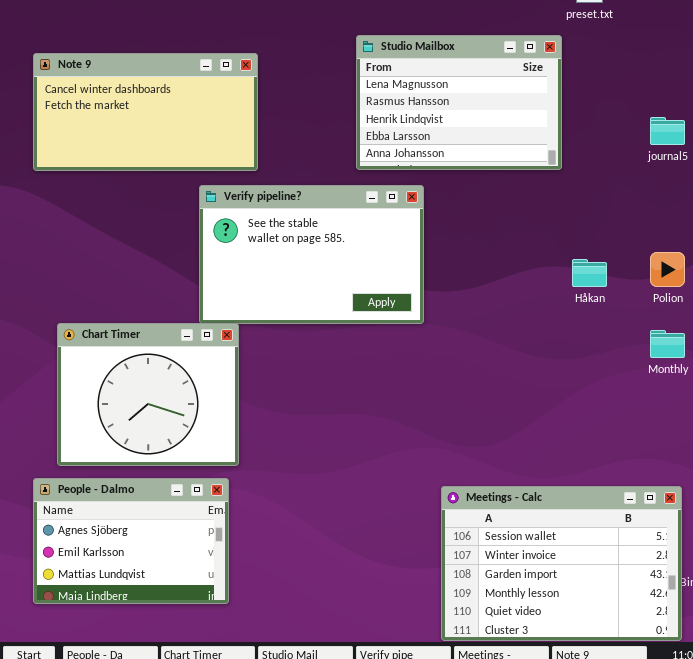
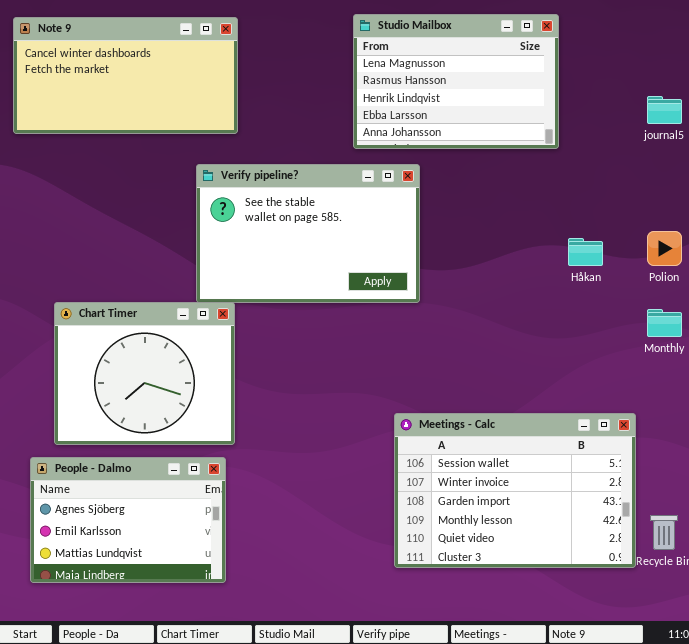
Note 9: [33,53,258,171] -> [13,17,238,134], moved
Meetings - Calc: [441,486,682,641] -> [394,413,636,568], moved

